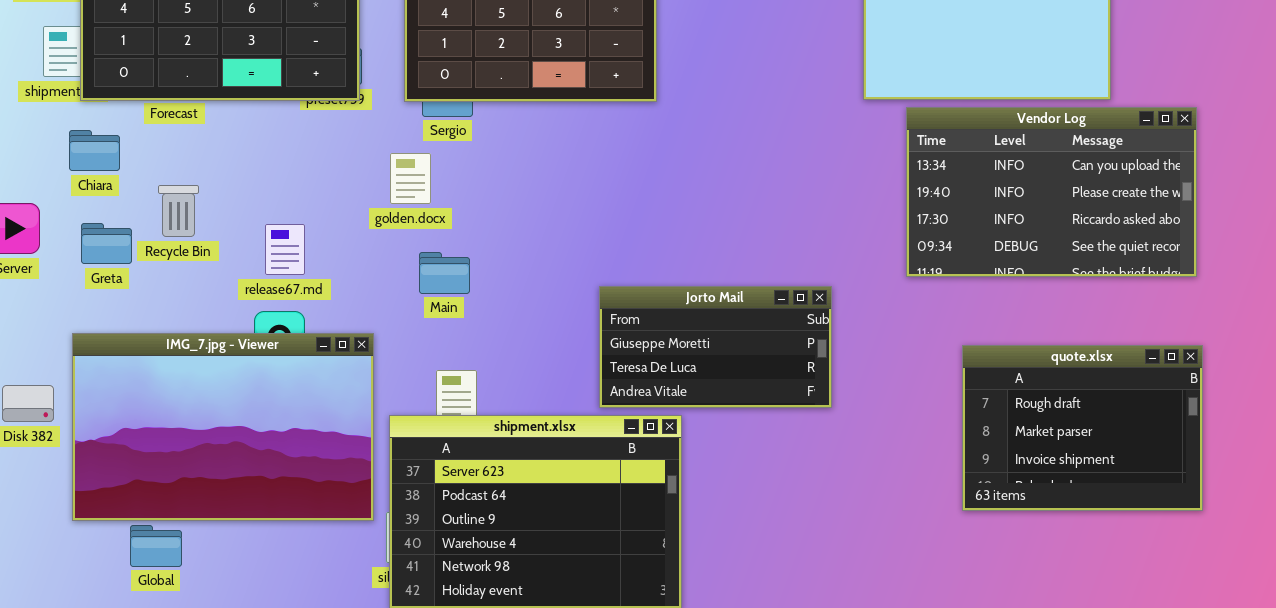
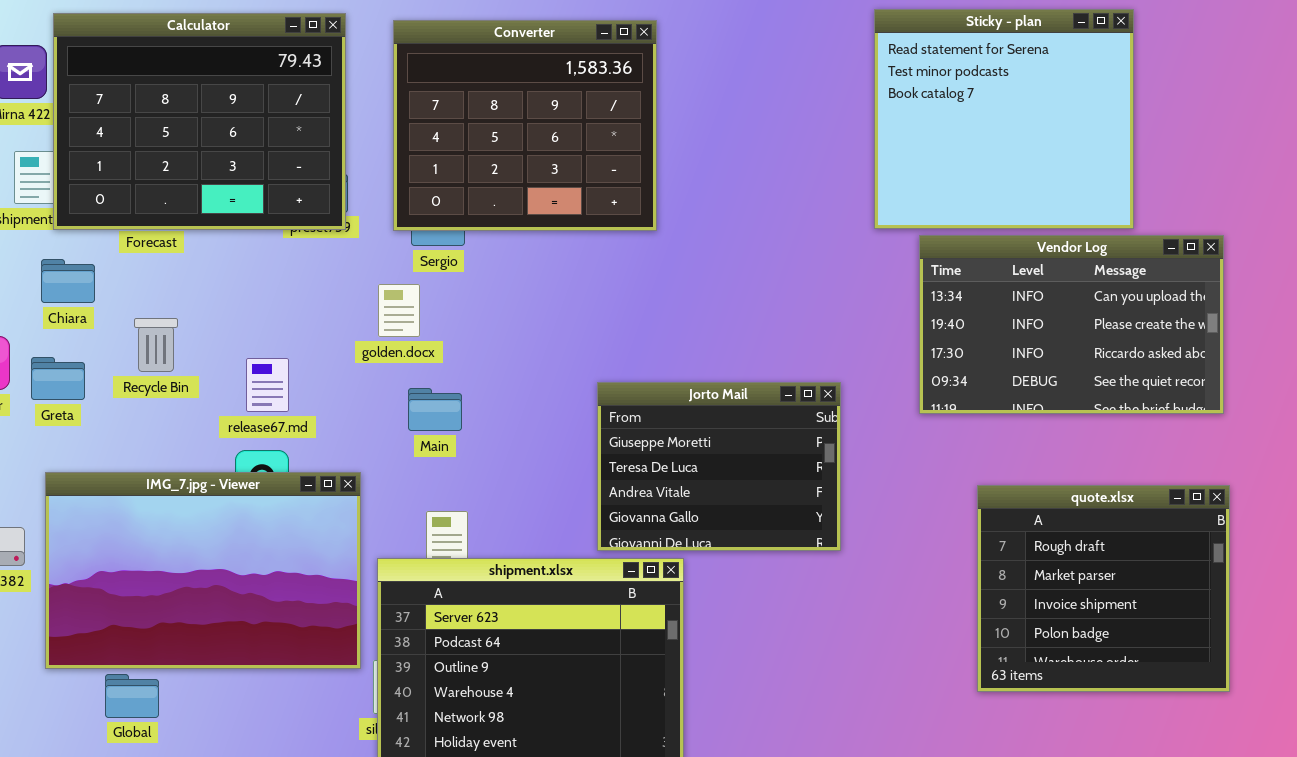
Greta: [81,223,132,264] -> [31,357,85,400], moved
Jorto Mail: [599,286,832,408] -> [597,382,841,551], resized
quote.xlsx: [962,345,1203,511] -> [977,485,1230,692], resized

